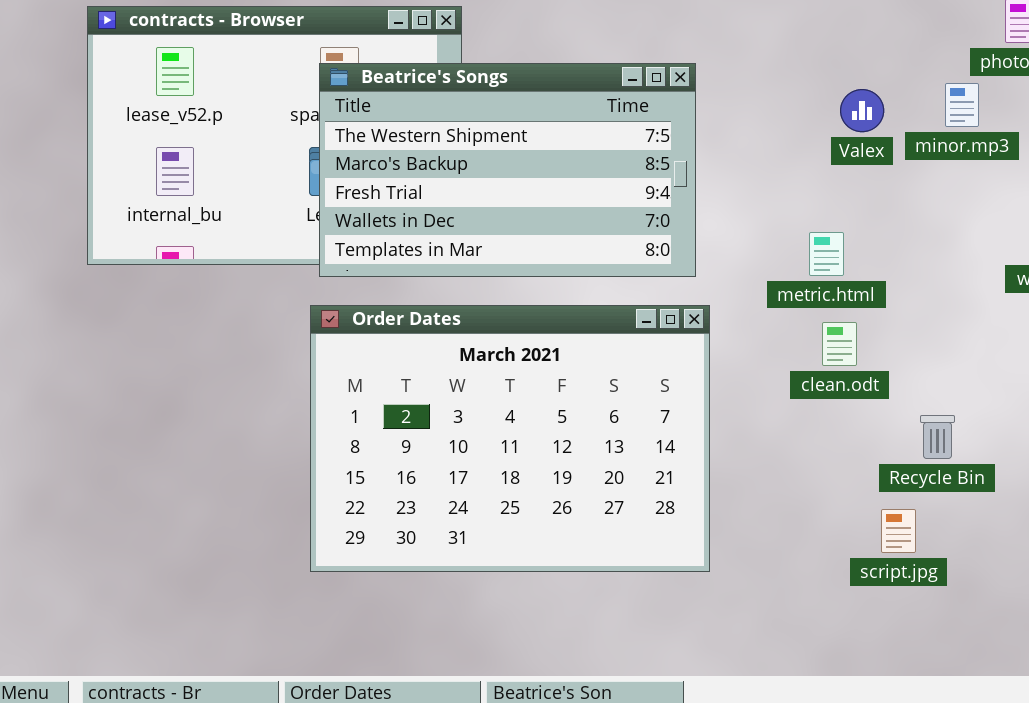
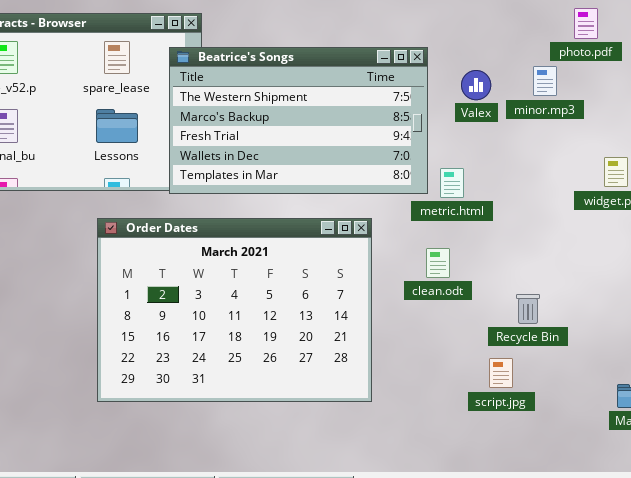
Beatrice's Songs: [319,63,696,277] -> [169,47,428,194], moved
clean.odt: [822,322,857,366] -> [426,248,450,278], moved

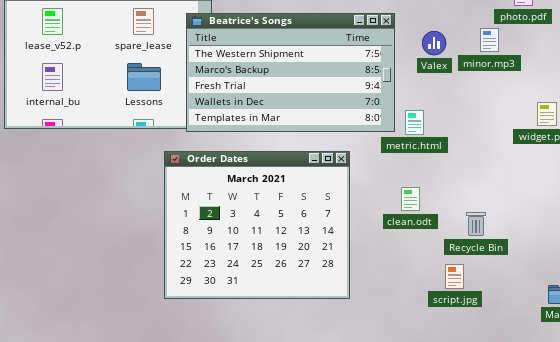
Order Dates: [97,218,372,402] -> [164,151,350,299], resized
clean.odt: [426,248,450,278] -> [401,187,420,211], moved

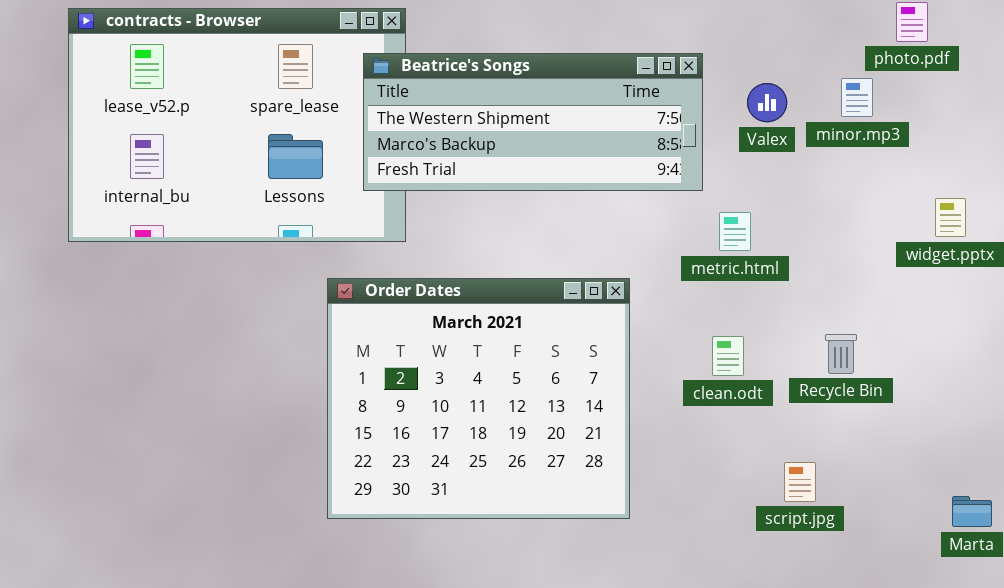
Beatrice's Songs: [186,13,395,132] -> [363,53,703,191], resized
Recycle Bin: [466,212,486,236] -> [825,334,857,374], moved

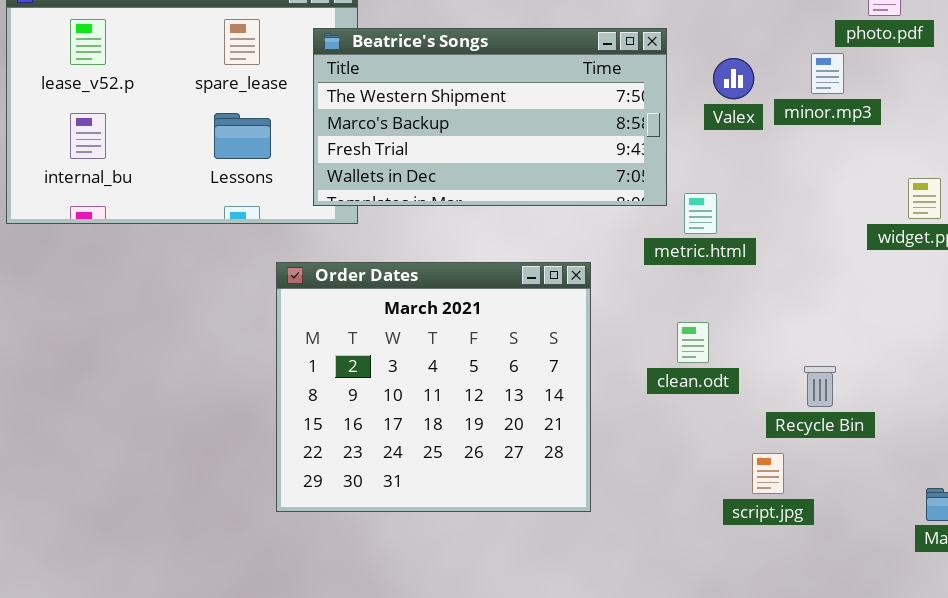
Beatrice's Songs: [363,53,703,191] -> [313,28,667,206], resized
Recycle Bin: [825,334,857,374] -> [804,366,836,407], moved

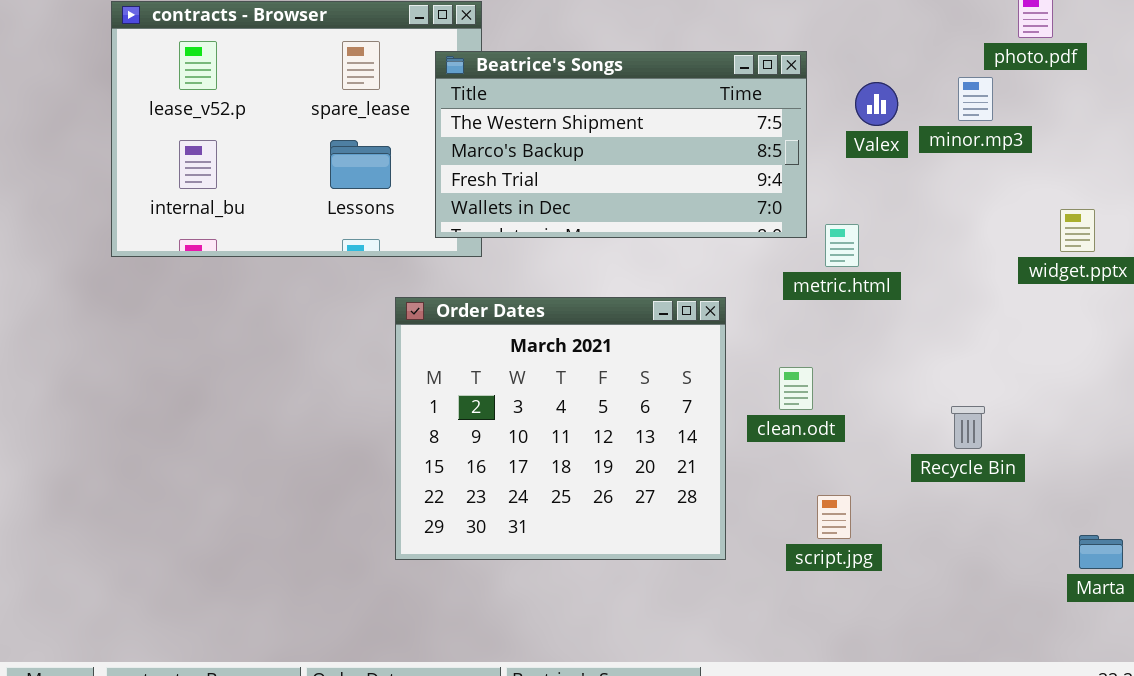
clean.odt: [677,322,709,363] -> [779,367,813,410], moved
script.jpg: [752,453,784,494] -> [817,495,851,539], moved

